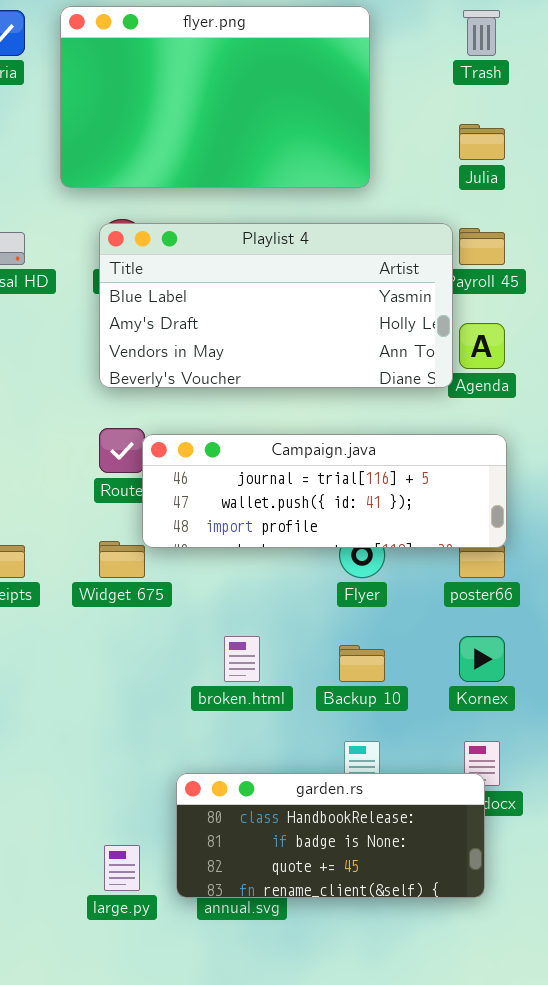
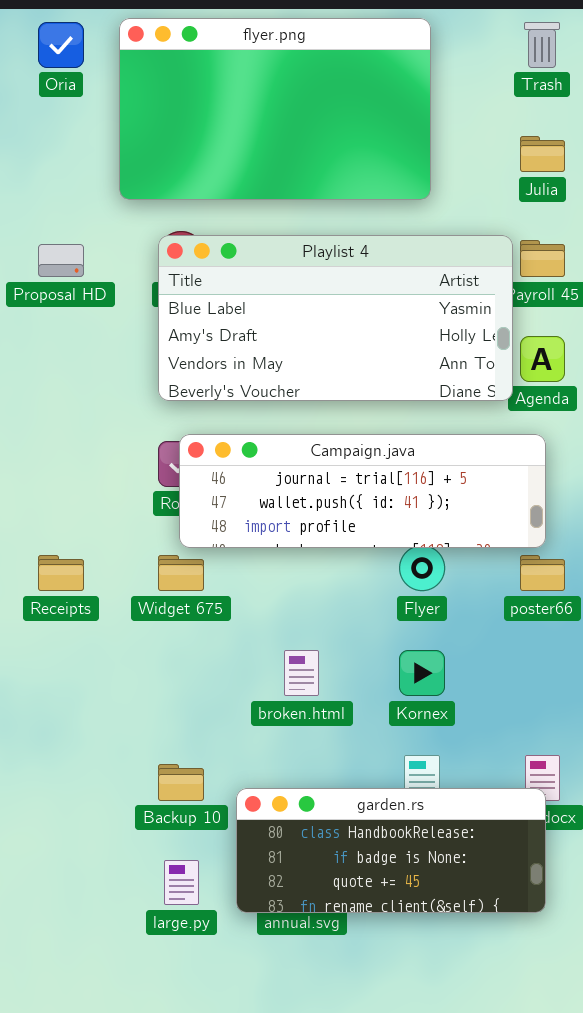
Campaign.java: [142,434,507,548] -> [179,434,546,548], moved
Kornex: [459,636,505,682] -> [399,650,445,696], moved
Backup 10: [339,645,385,682] -> [158,764,204,801], moved

